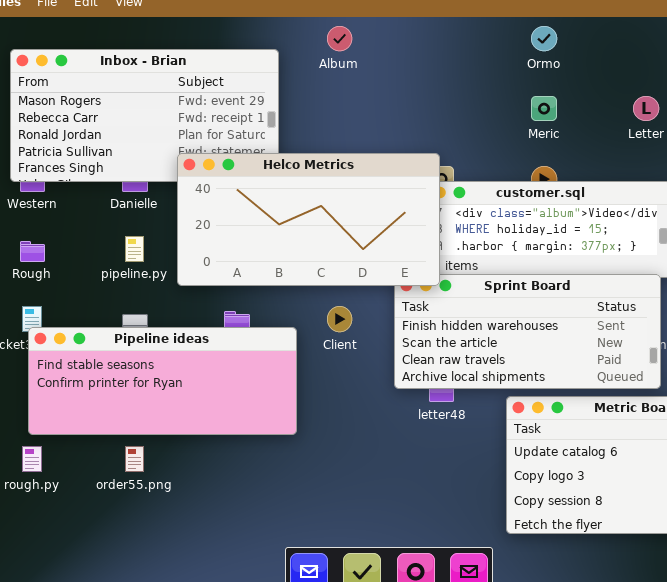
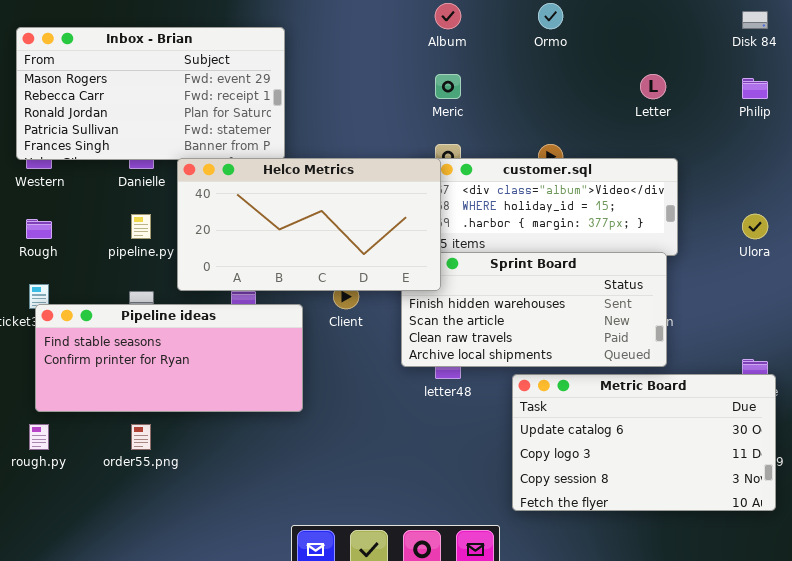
Album: [327,26,352,51] -> [435,3,461,29], moved
Meric: [531,96,557,121] -> [435,74,461,99], moved
Helco Metrics: [177,153,440,286] -> [177,158,441,291], moved

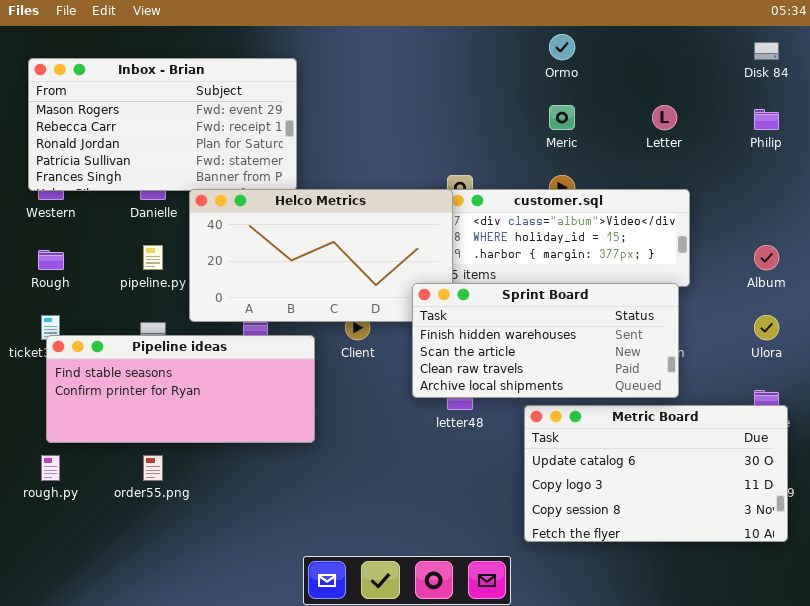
Album: [435,3,461,29] -> [754,245,779,270], moved
Meric: [435,74,461,99] -> [549,105,575,130], moved
Ulora: [742,214,768,239] -> [754,315,779,340], moved
Sprint Board: [401,252,667,367] -> [412,283,679,398], raised

